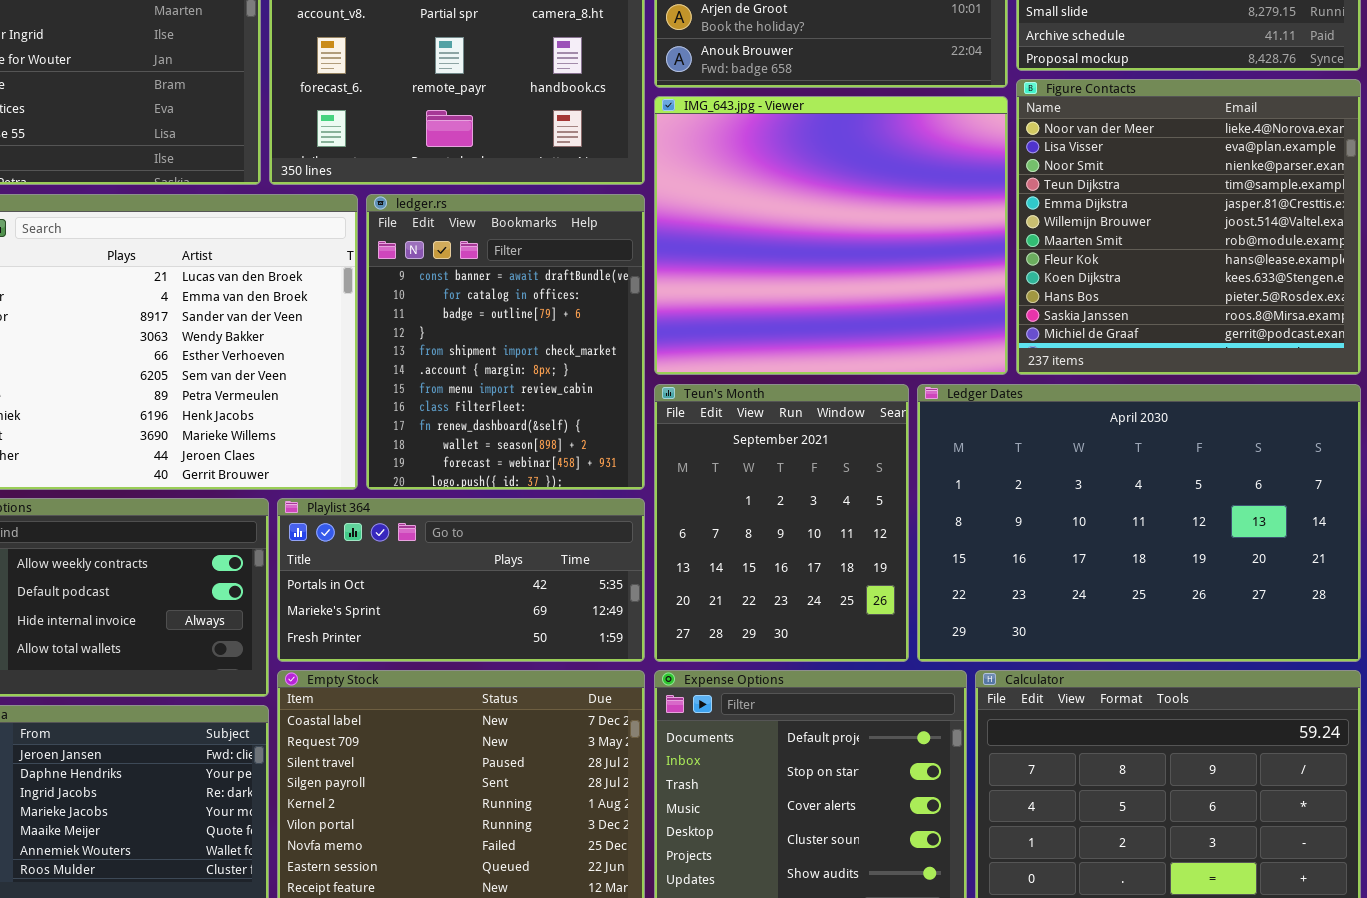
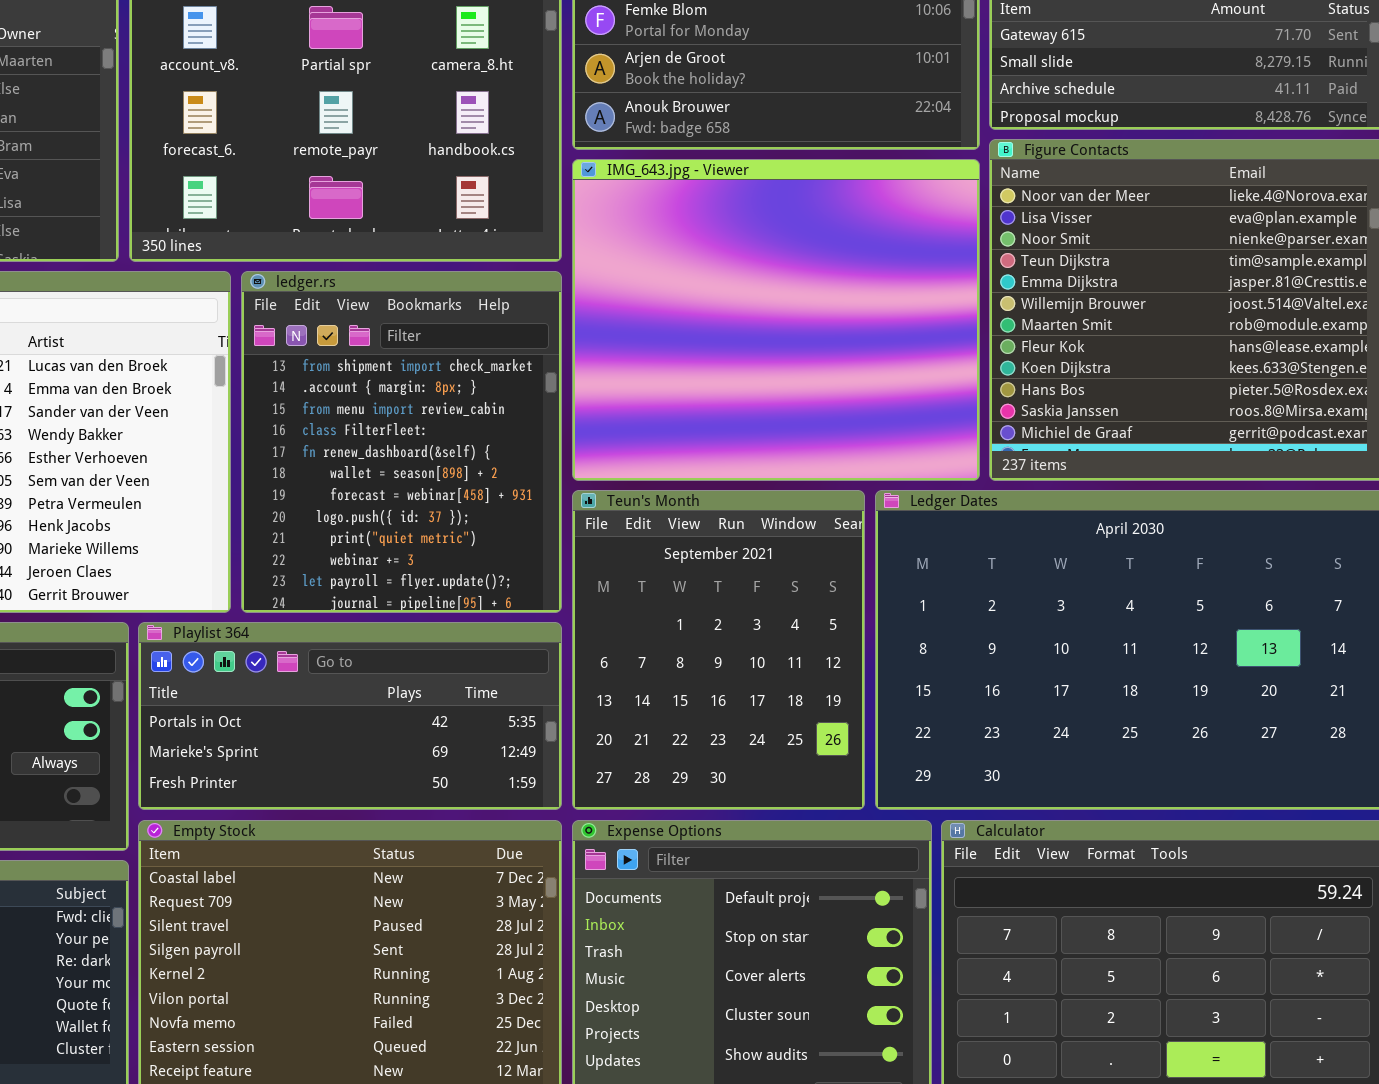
ledger.rs: [366,194,645,490] -> [241,271,562,613], scrolled down 4 rows

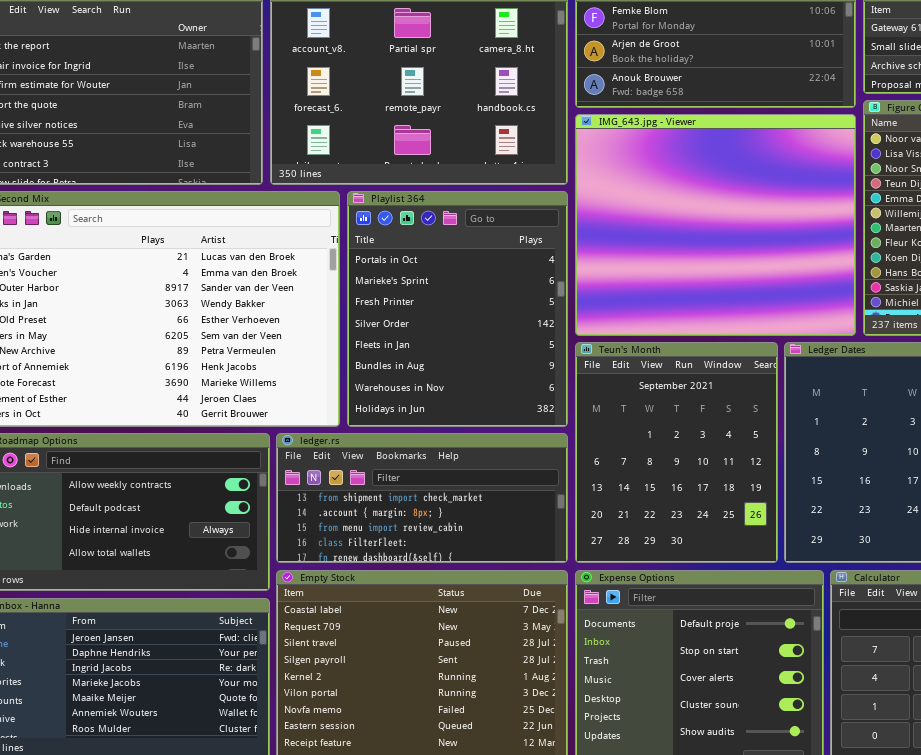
ledger.rs: [241,271,562,613] -> [276,433,568,563], moved, resized
Playlist 364: [138,622,562,810] -> [347,191,568,427], moved, resized

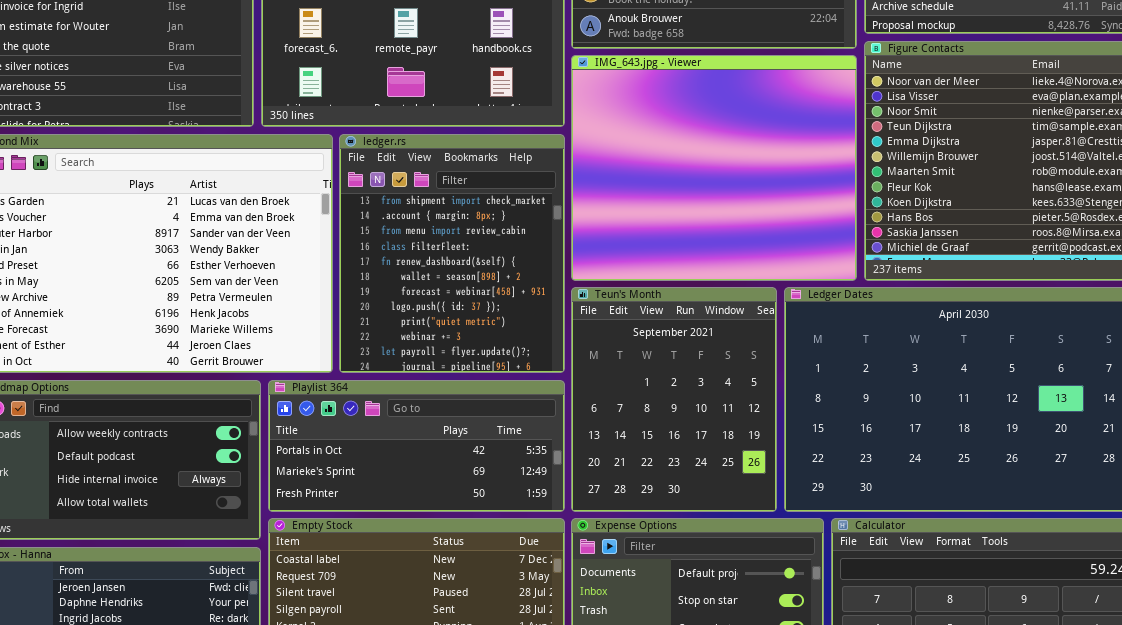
Playlist 364: [347,191,568,427] -> [268,380,565,512], moved, resized
ledger.rs: [276,433,568,563] -> [339,134,565,373], moved, resized

